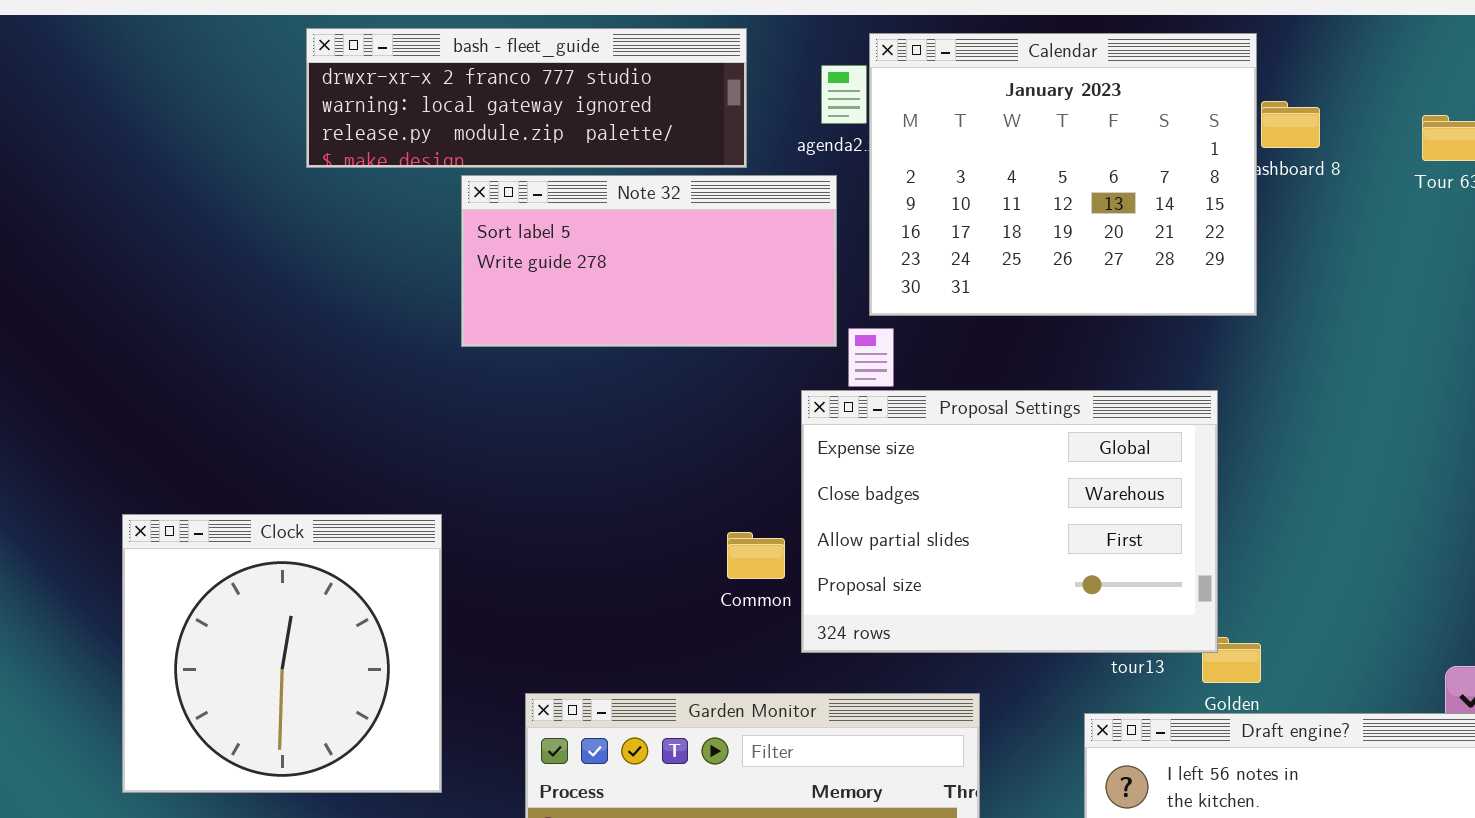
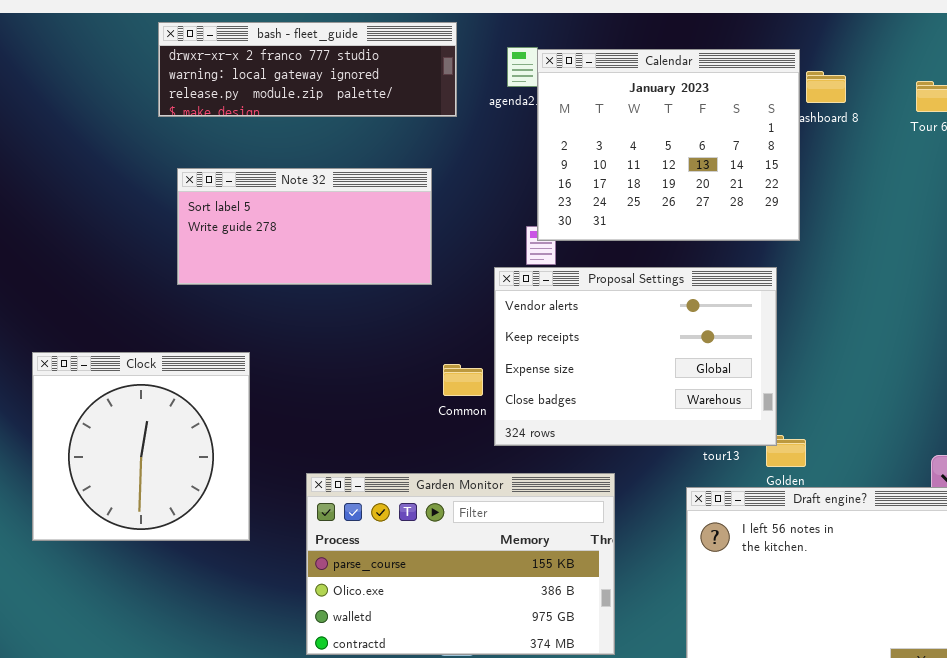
Calendar: [869,33,1257,316] -> [537,49,800,241], moved
Note 32: [461,175,837,347] -> [177,168,432,285], moved
Proposal Settings: [801,390,1218,653] -> [494,267,777,446], scrolled up 2 rows

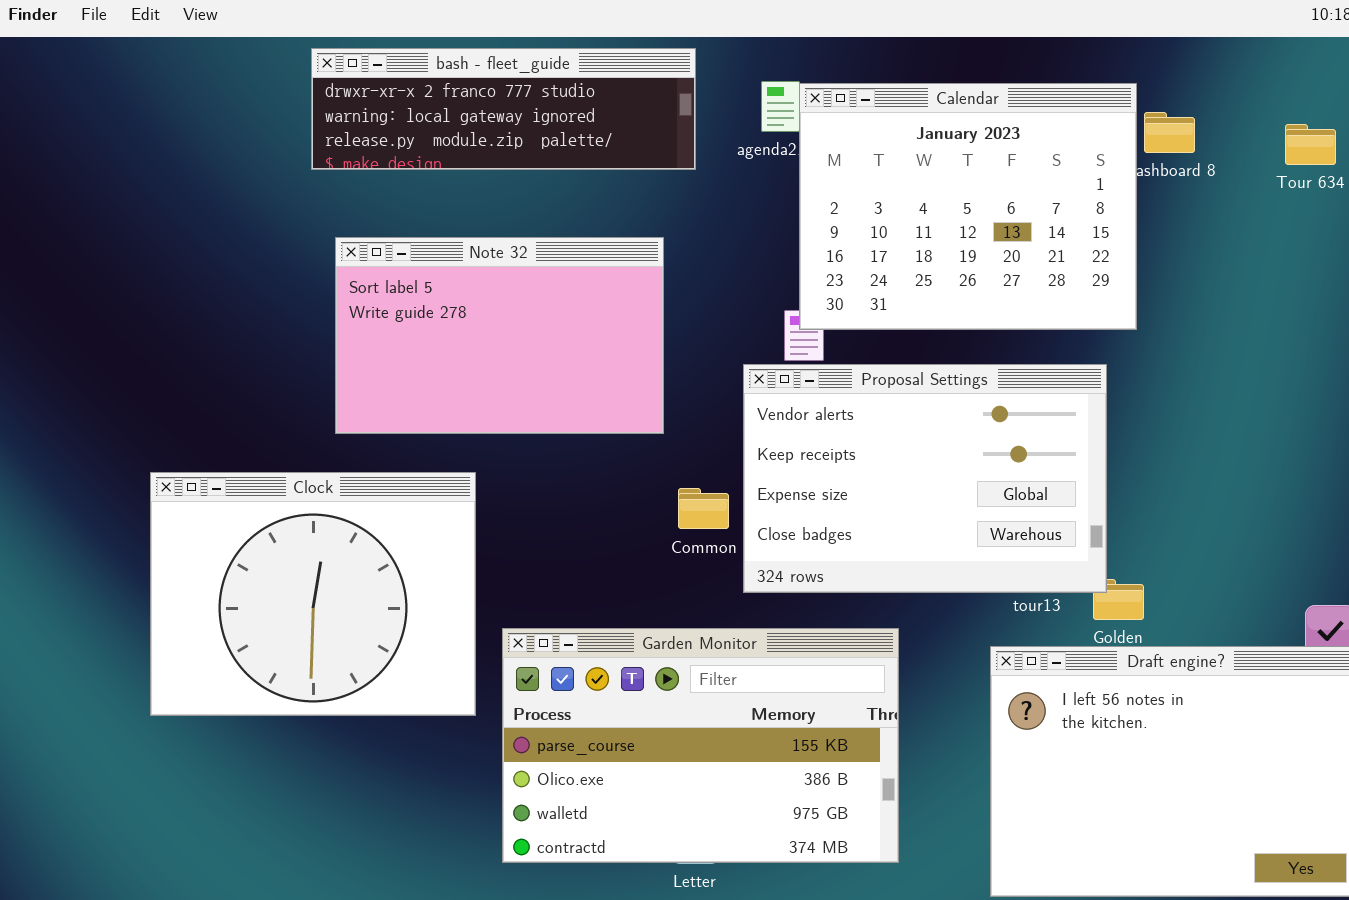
Note 32: [177,168,432,285] -> [335,237,664,434], resized
Clock: [32,352,250,541] -> [150,472,476,716], resized

